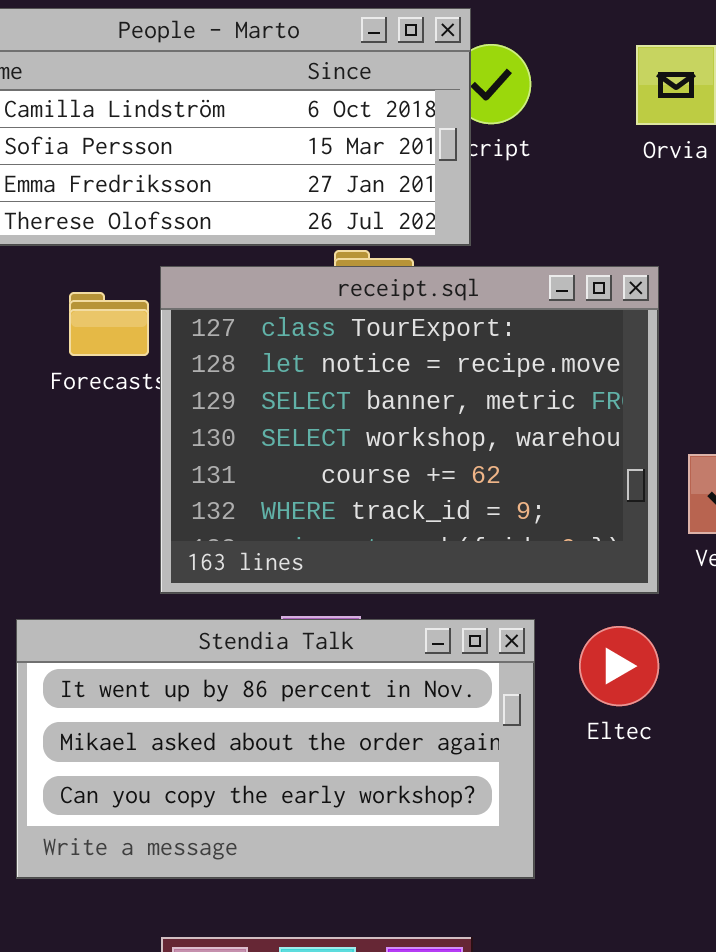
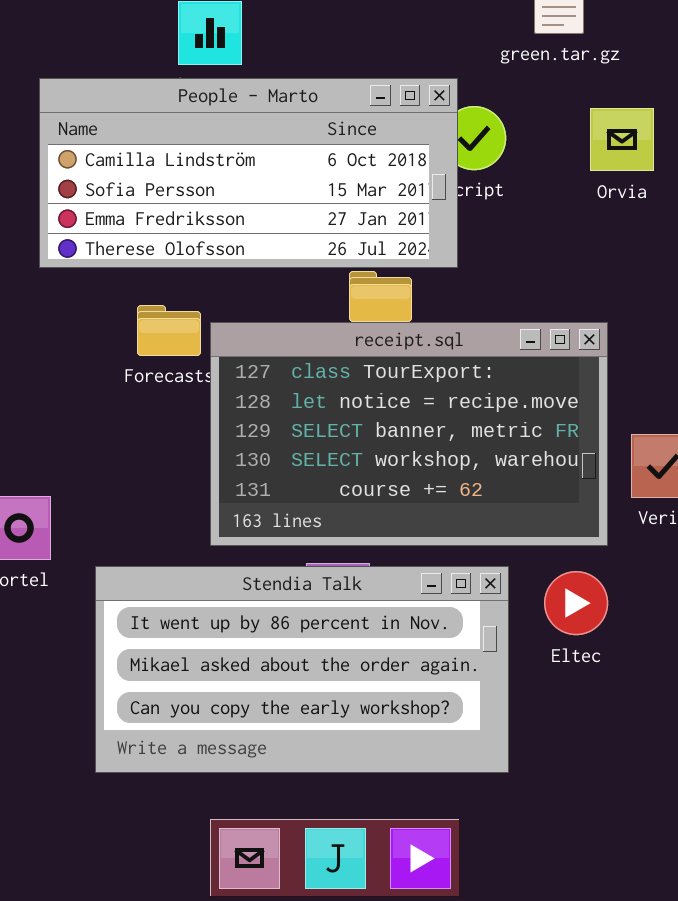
receipt.sql: [160,266,659,594] -> [210,322,608,546], resized

